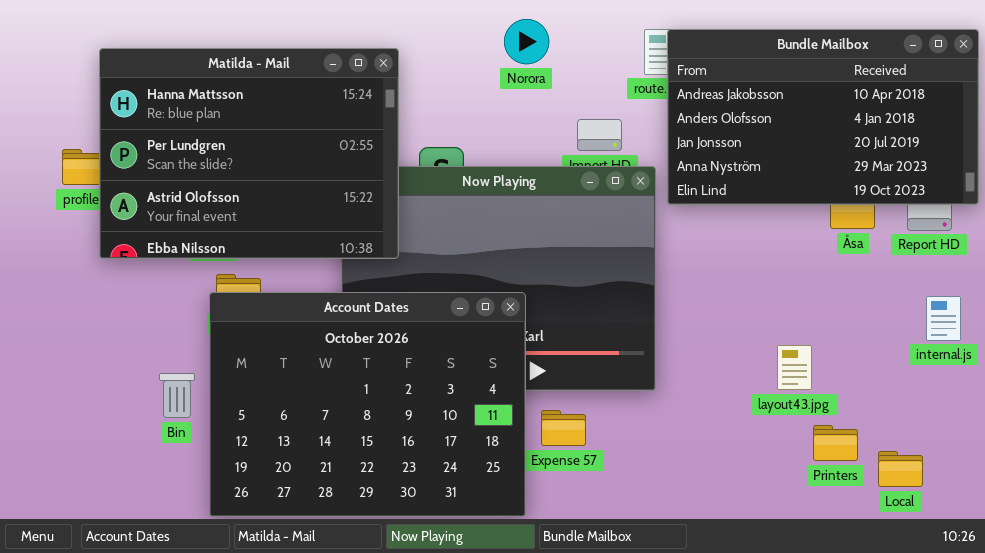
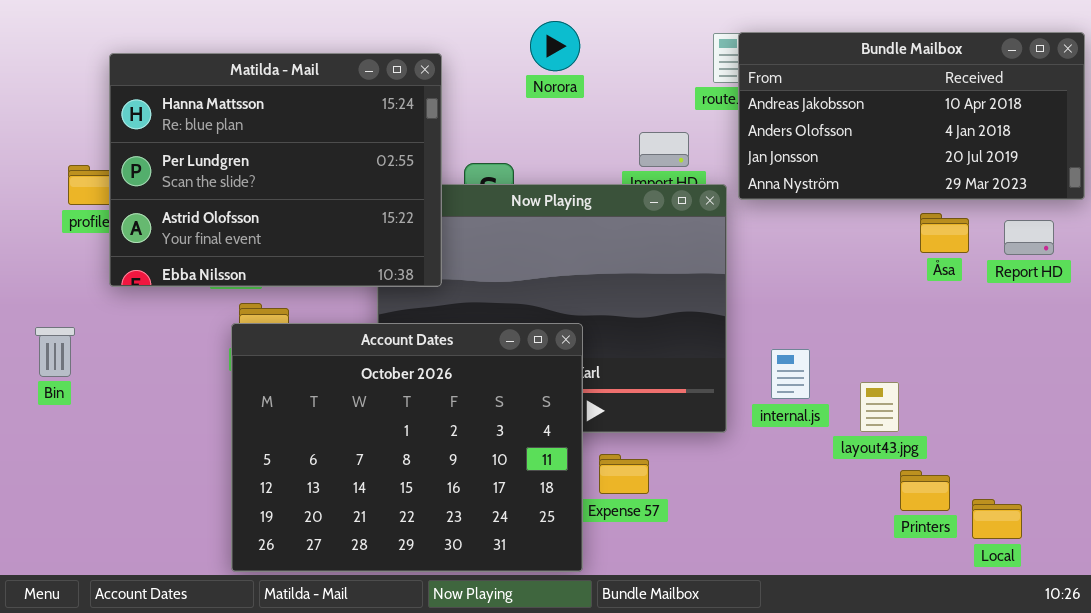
Norora: [504,19,549,64] -> [530,21,580,71], moved
Bundle Mailbox: [667,29,979,205] -> [738,32,1085,200], resized
internal.js: [926,296,961,341] -> [771,349,810,399], moved
Bin: [159,373,195,418] -> [35,327,75,377], moved

